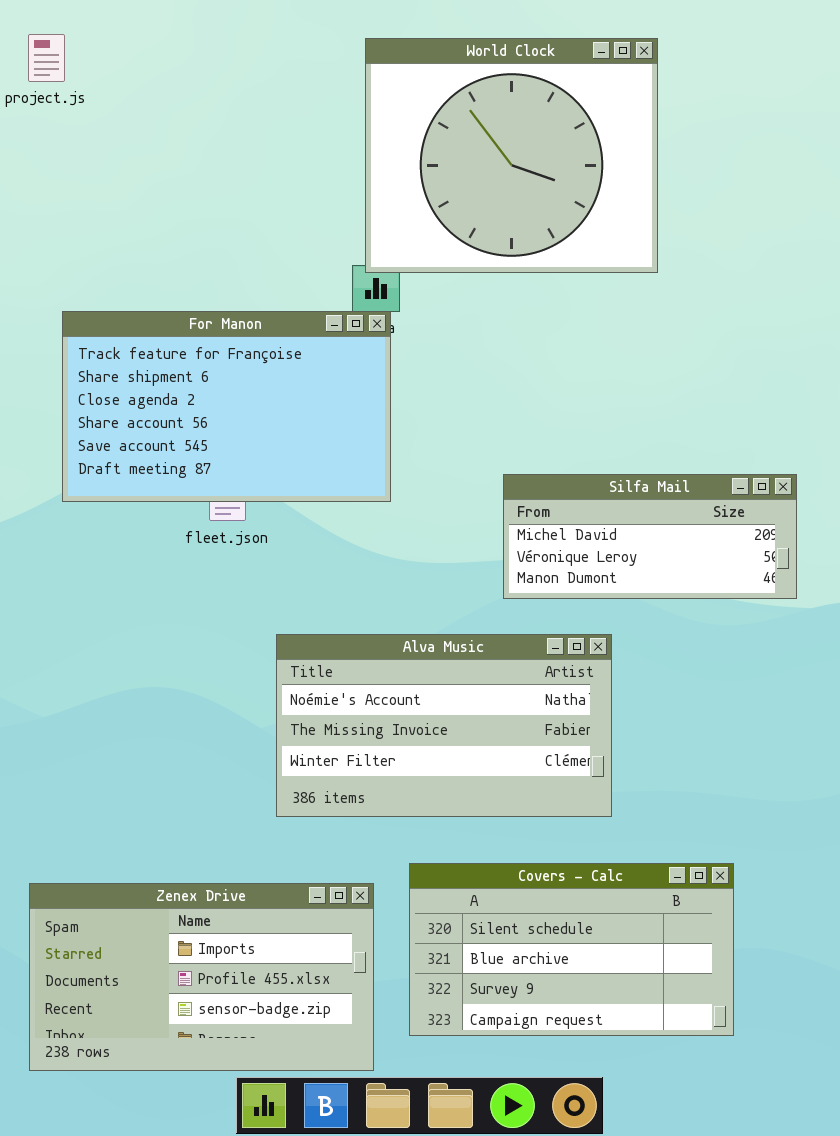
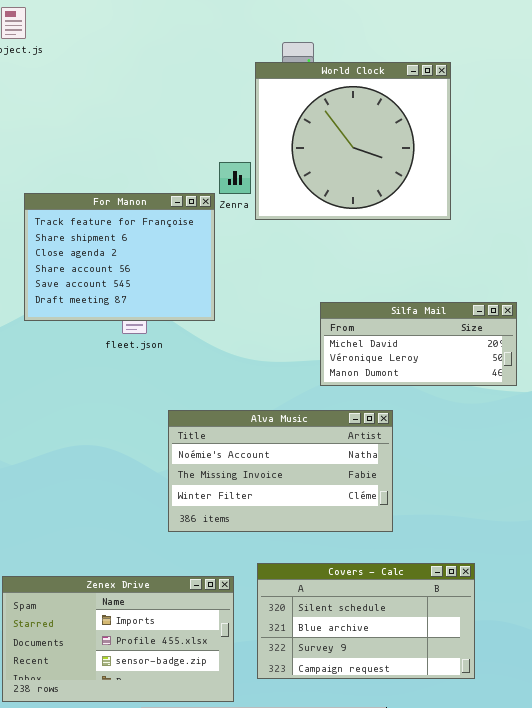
World Clock: [365,38,658,273] -> [255,62,451,220], moved
For Manon: [62,311,391,502] -> [24,193,215,321], resized

